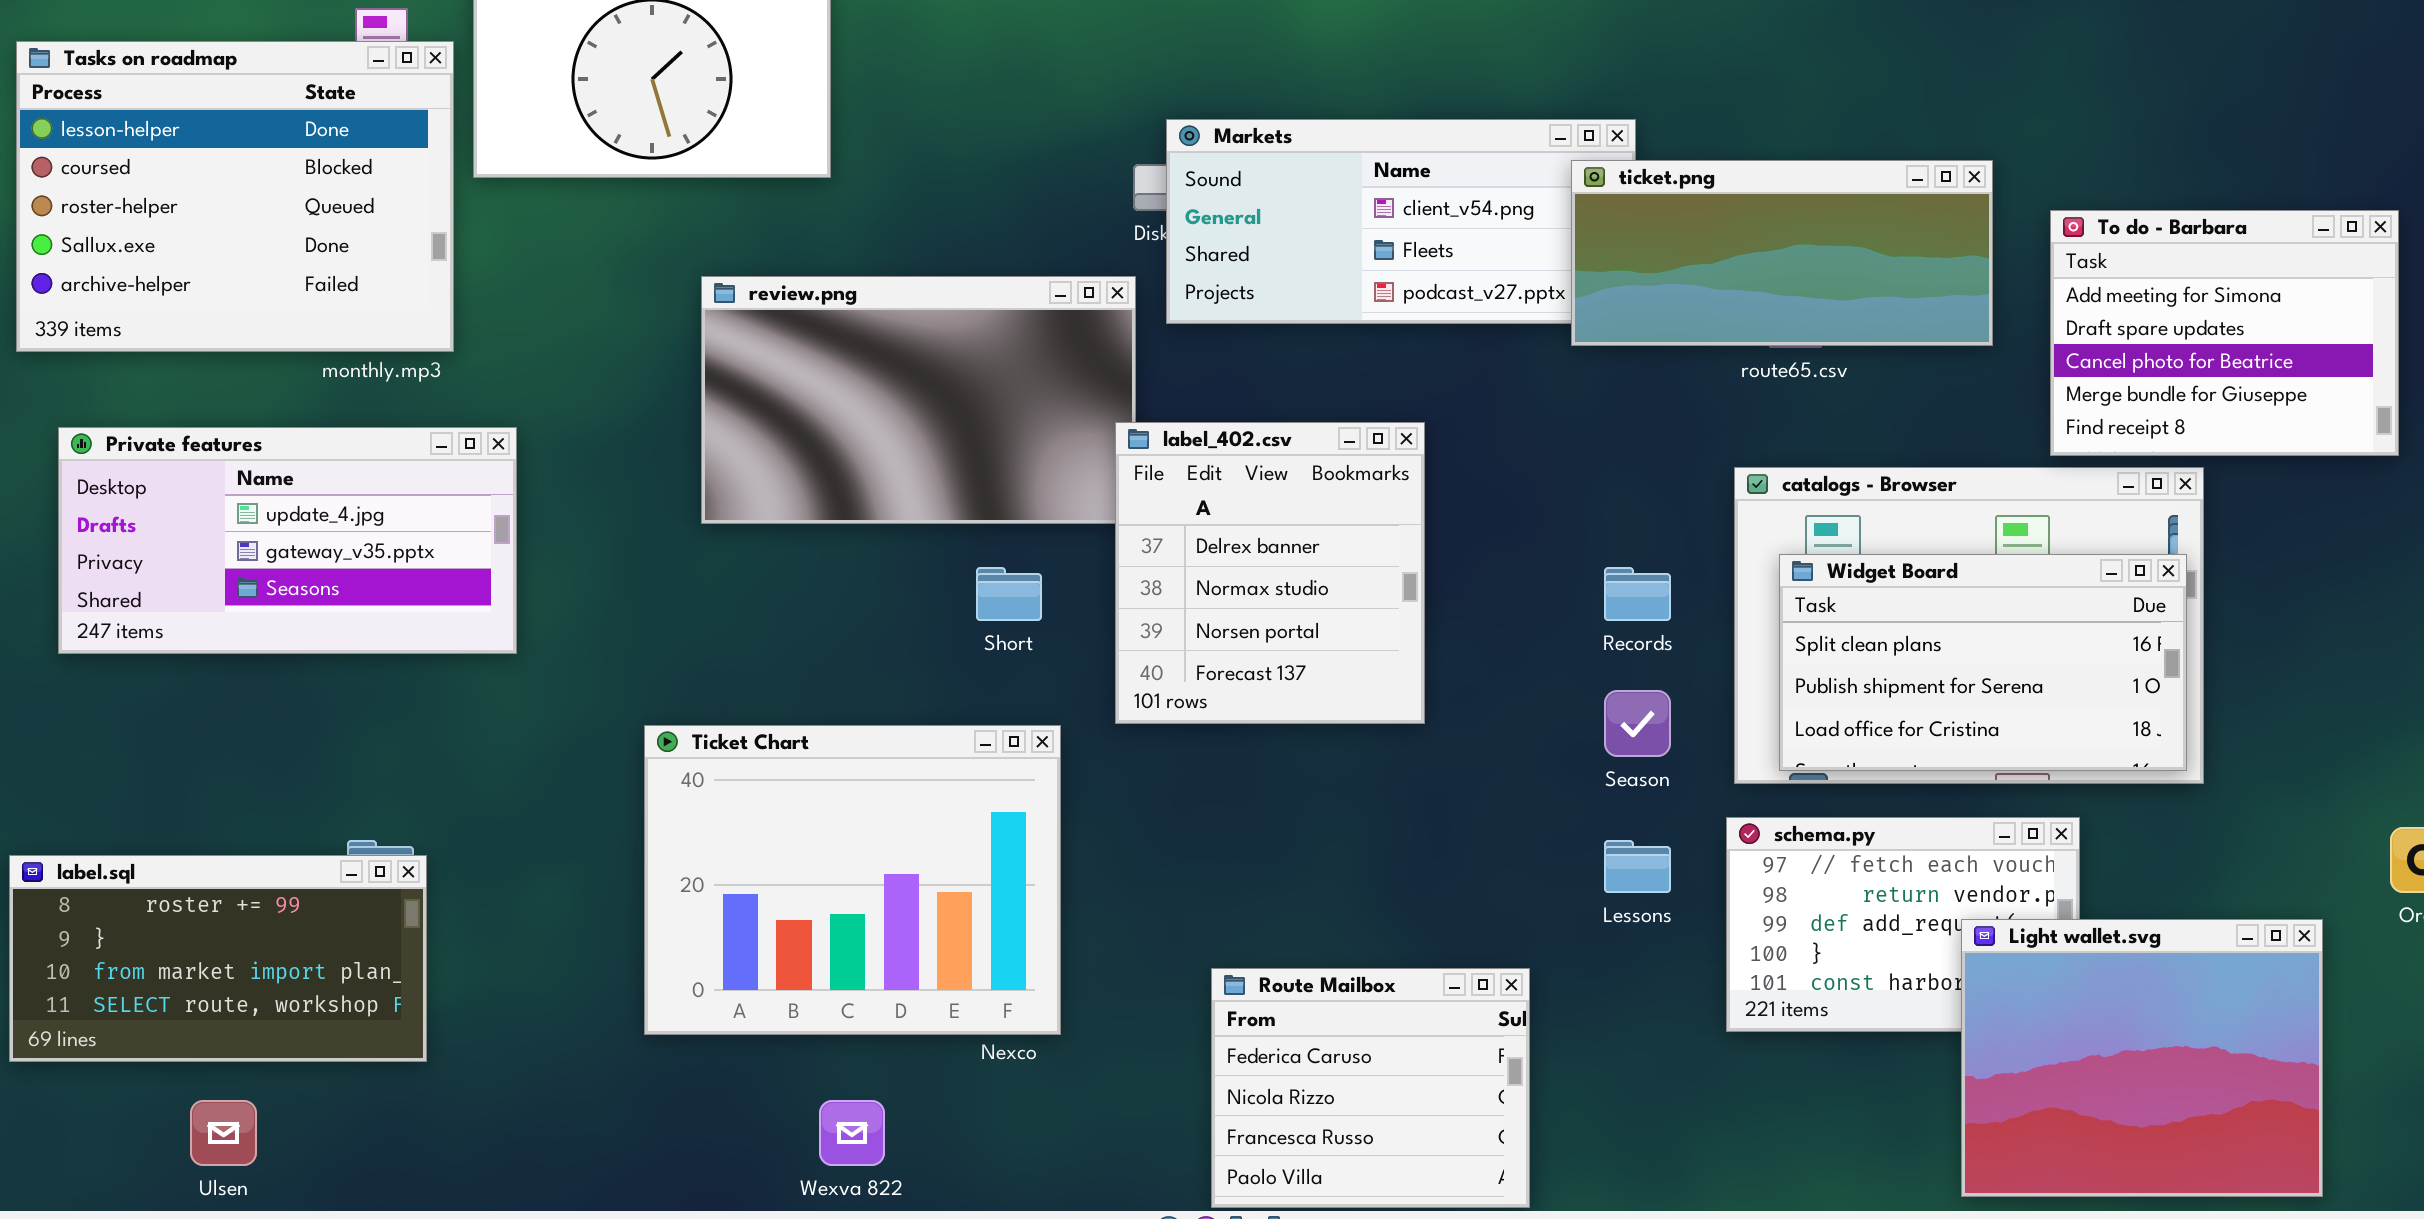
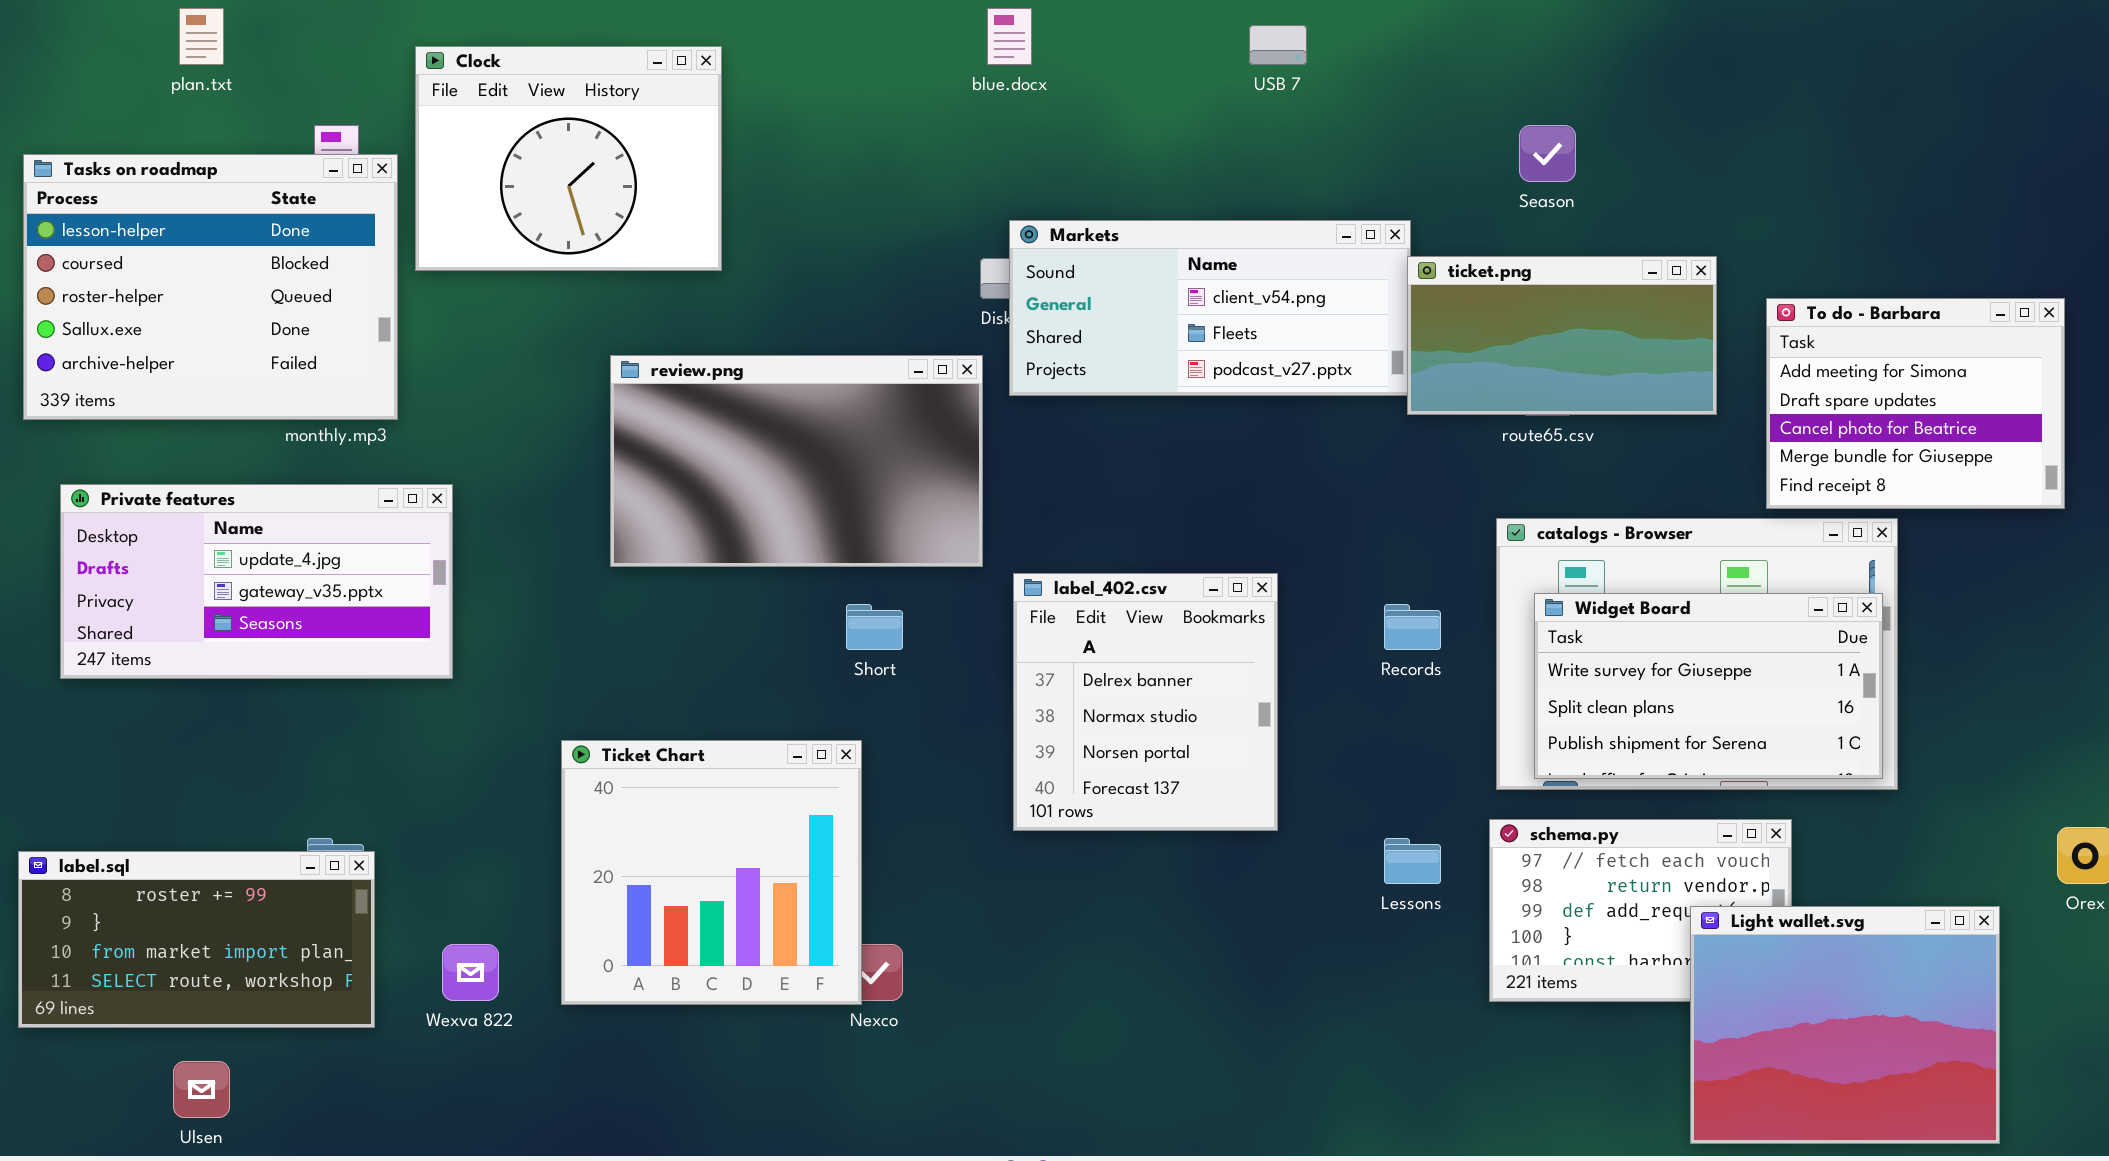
ticket.png: [1571,160,1993,346] -> [1407,256,1717,415], resized
label_402.csv: [1115,422,1425,724] -> [1013,573,1278,831], moved
Widget Board: [1779,554,2187,771] -> [1534,593,1883,779], scrolled up 1 row
Season: [1604,690,1671,757] -> [1519,125,1576,182], moved
Ticket Chart: [644,725,1061,1035] -> [561,740,862,1005], resized
Route Mailbox: [1211,968,1530,1208] -> none, closed
Wexva 822: [819,1100,885,1166] -> [442,944,499,1001], moved

